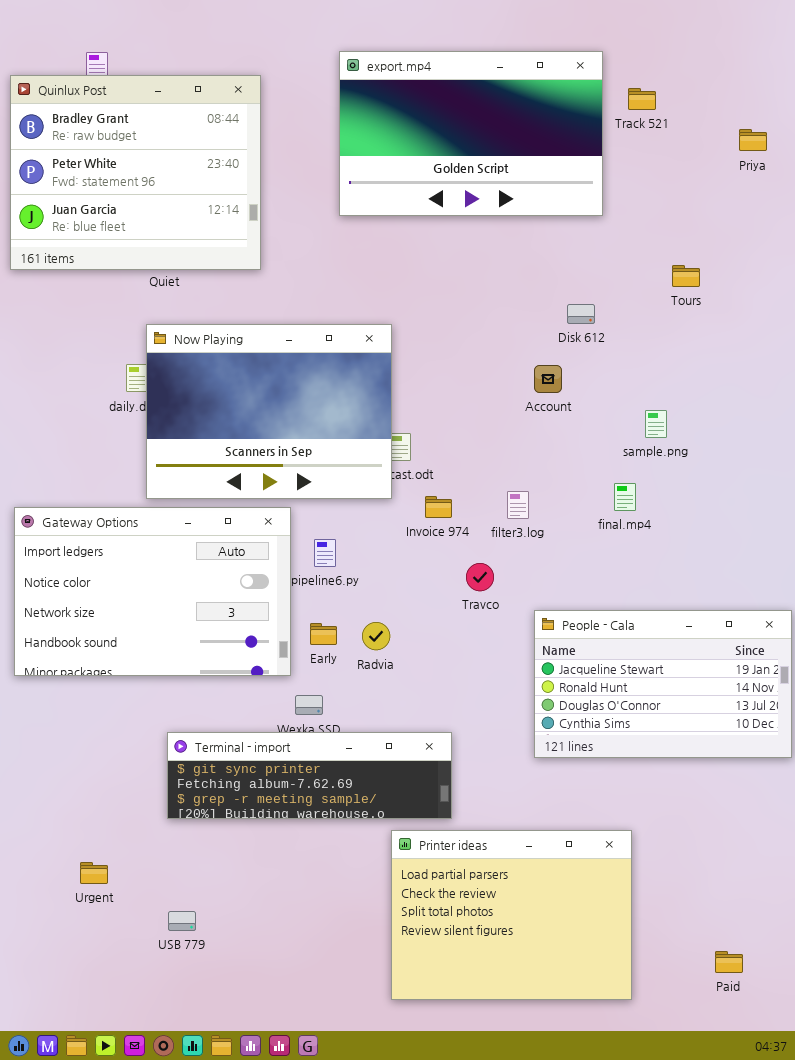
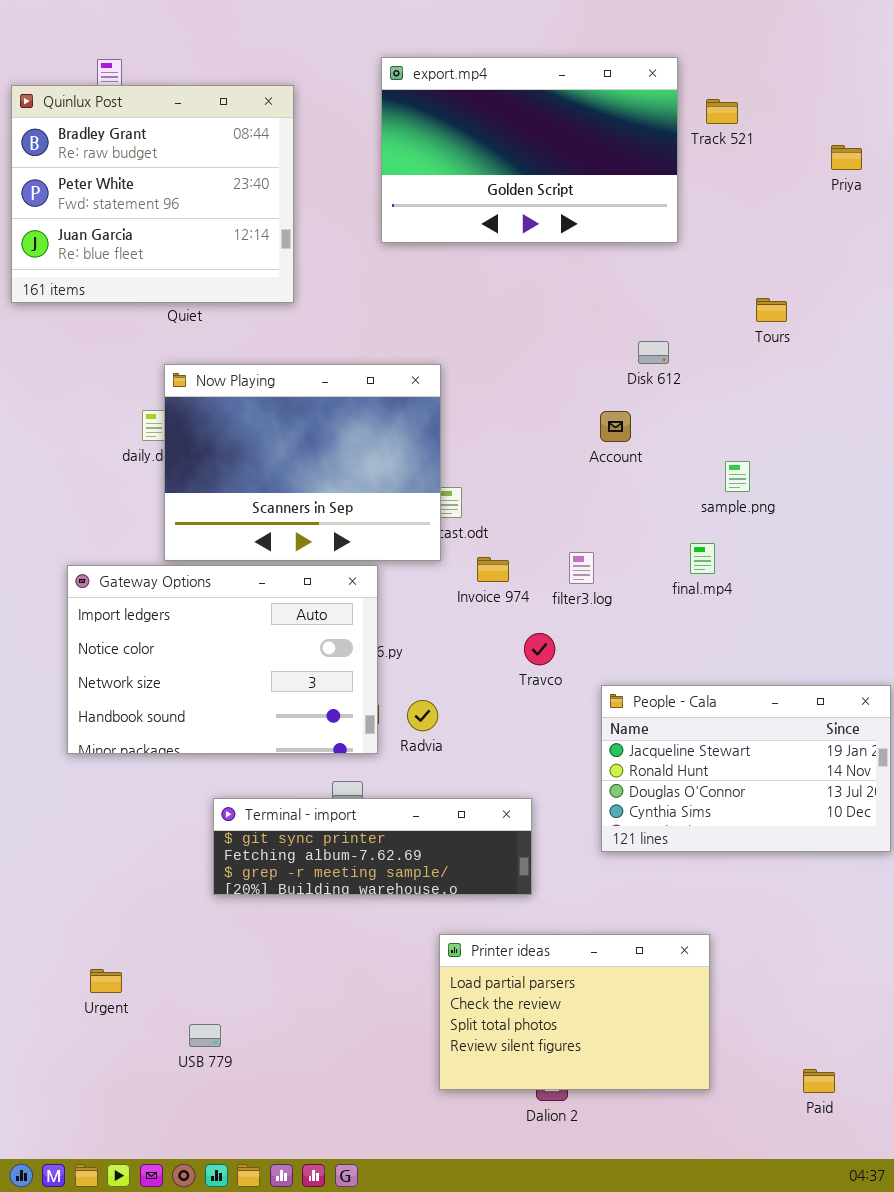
Gateway Options: [14,507,291,676] -> [67,565,378,754], moved
Terminal - import: [167,732,452,819] -> [213,798,532,895], moved
Printer ideas: [391,830,632,1000] -> [439,934,710,1090], resized

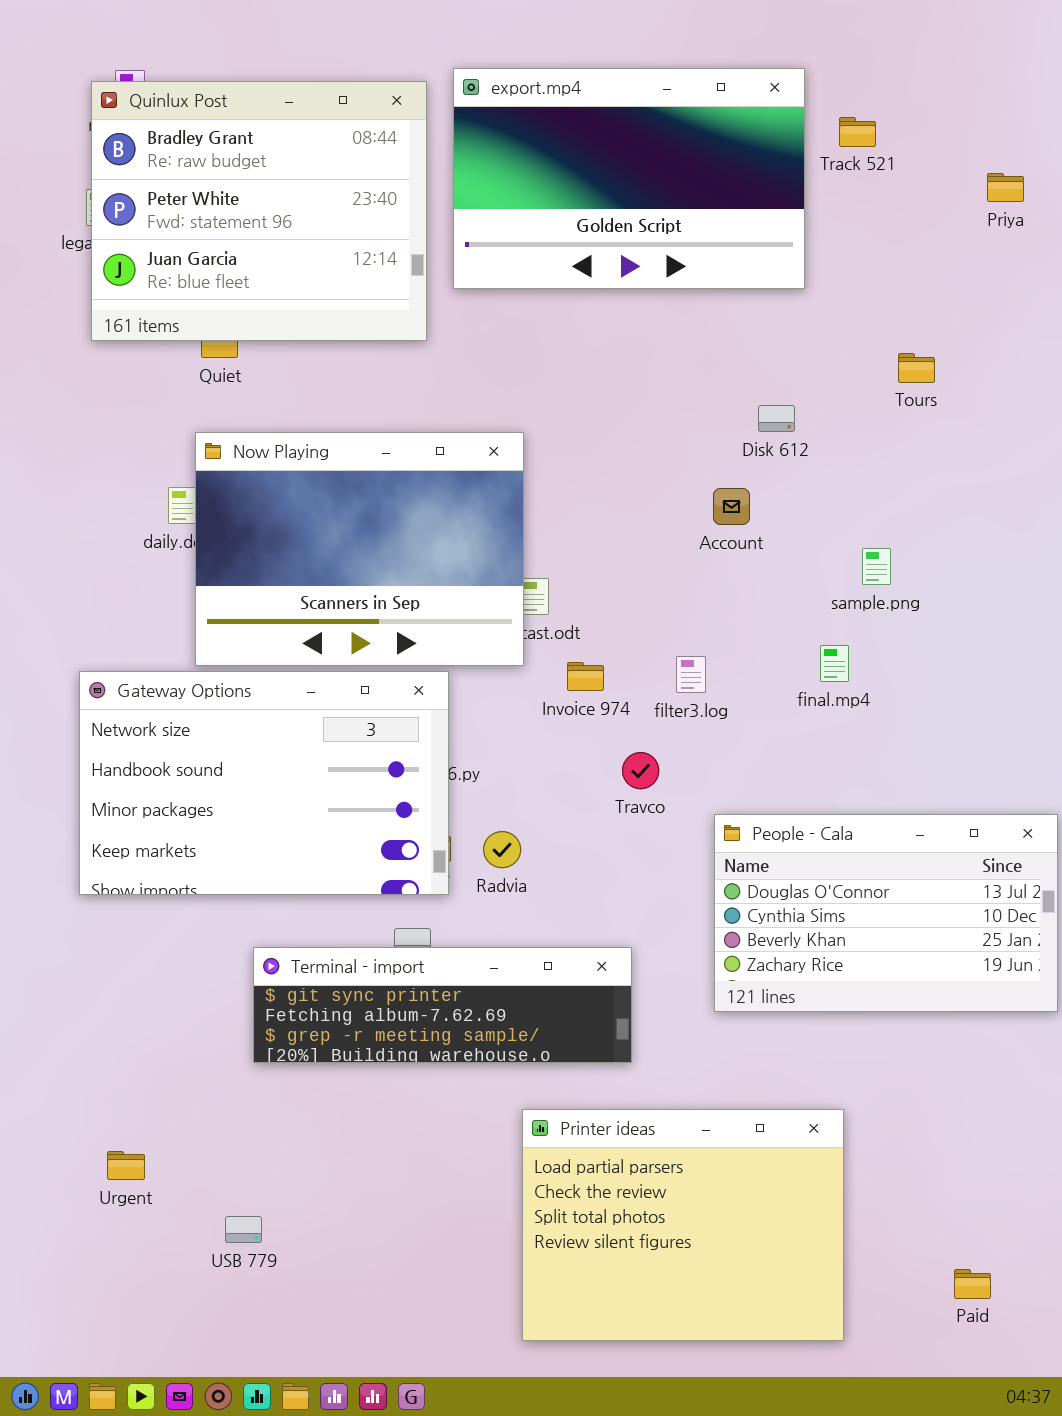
Quinlux Post: [11,85,294,303] -> [91,81,427,341], moved
Gateway Options: [67,565,378,754] -> [79,671,449,895], scrolled down 2 rows
People - Cala: [601,685,891,852] -> [714,814,1058,1012], scrolled down 2 rows
Printer ideas: [439,934,710,1090] -> [522,1109,844,1341], resized

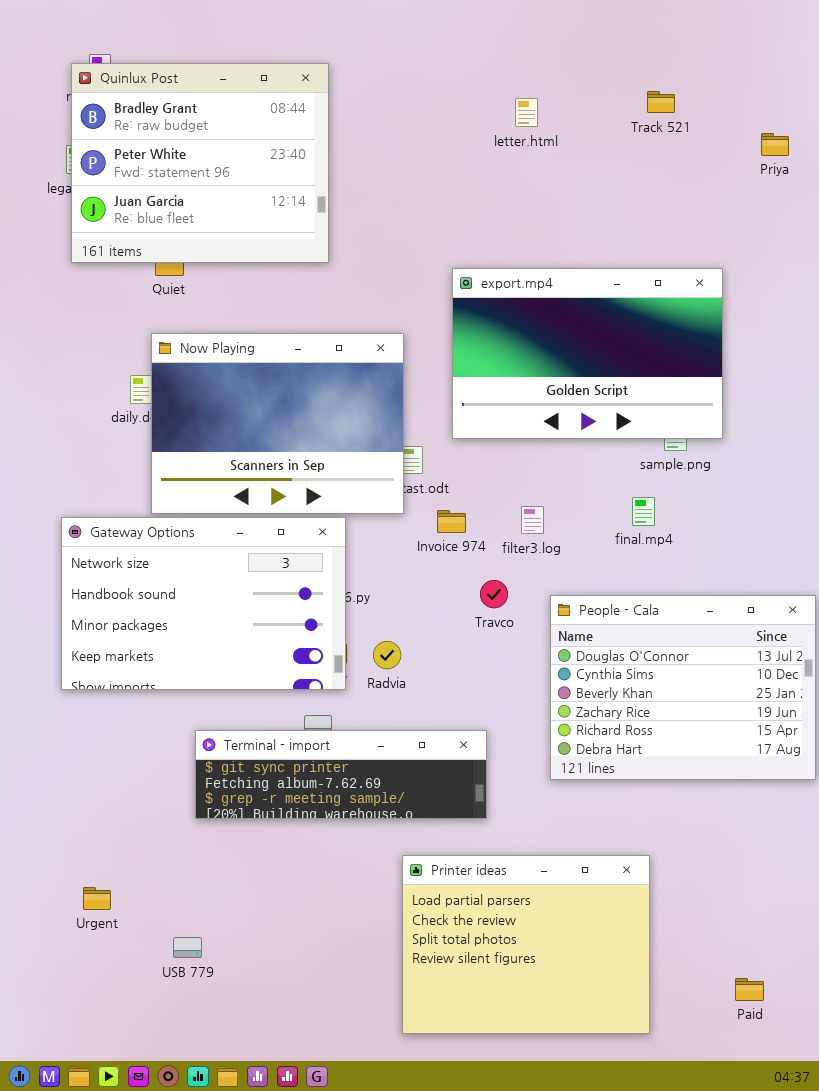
export.mp4: [453,68,805,289] -> [452,268,723,439], moved
People - Cala: [714,814,1058,1012] -> [550,595,816,780], resized

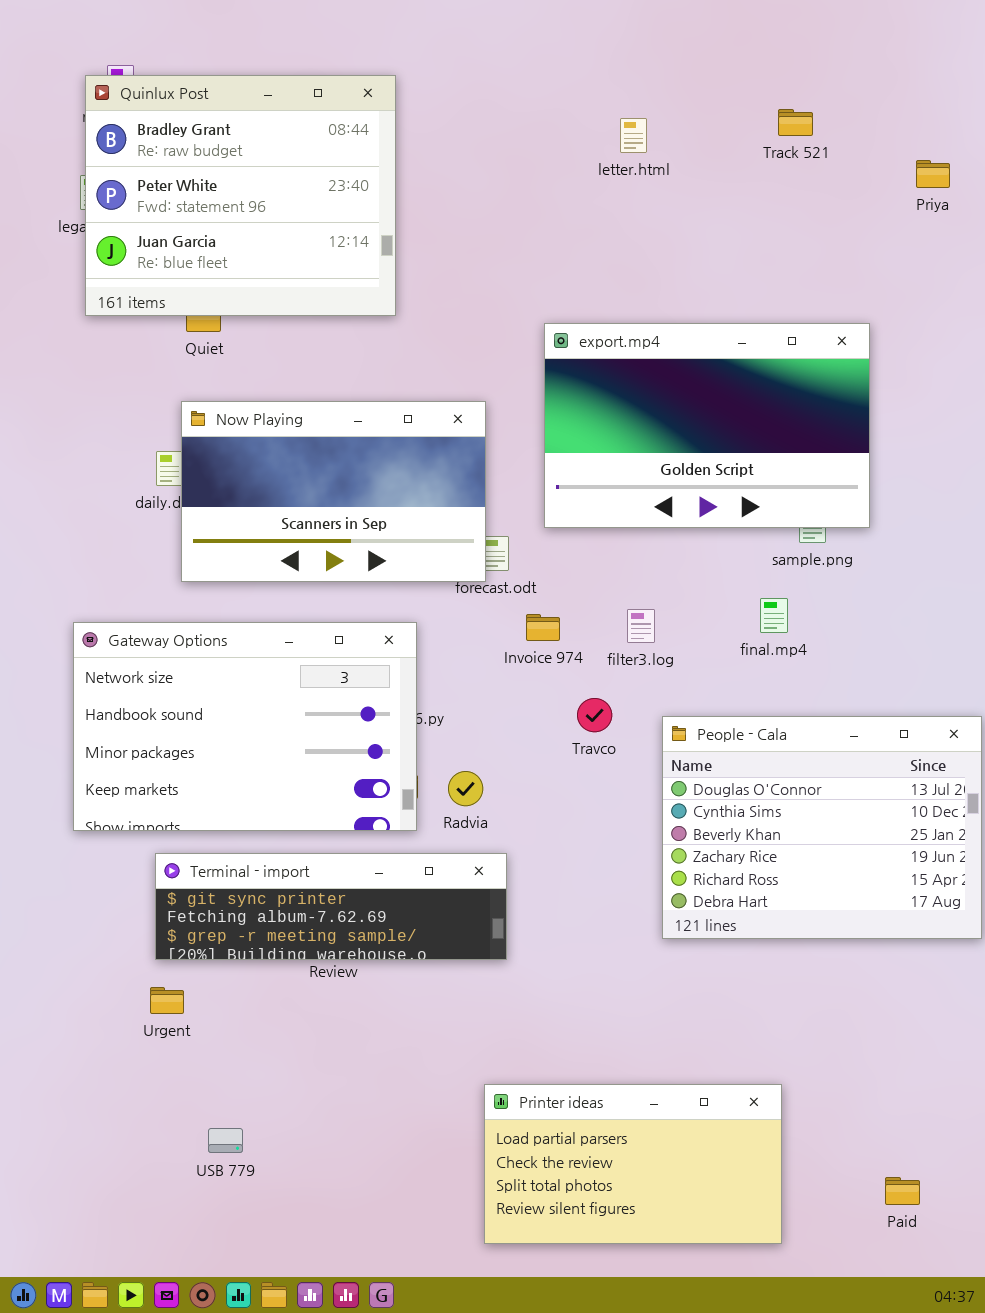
Now Playing: [151,333,404,514] -> [181,401,486,582], resized
Terminal - import: [195,730,487,819] -> [155,853,507,960], moved
Printer ideas: [402,855,650,1034] -> [484,1084,782,1244], resized
Urgent: [83,887,111,910] -> [150,987,184,1014], moved

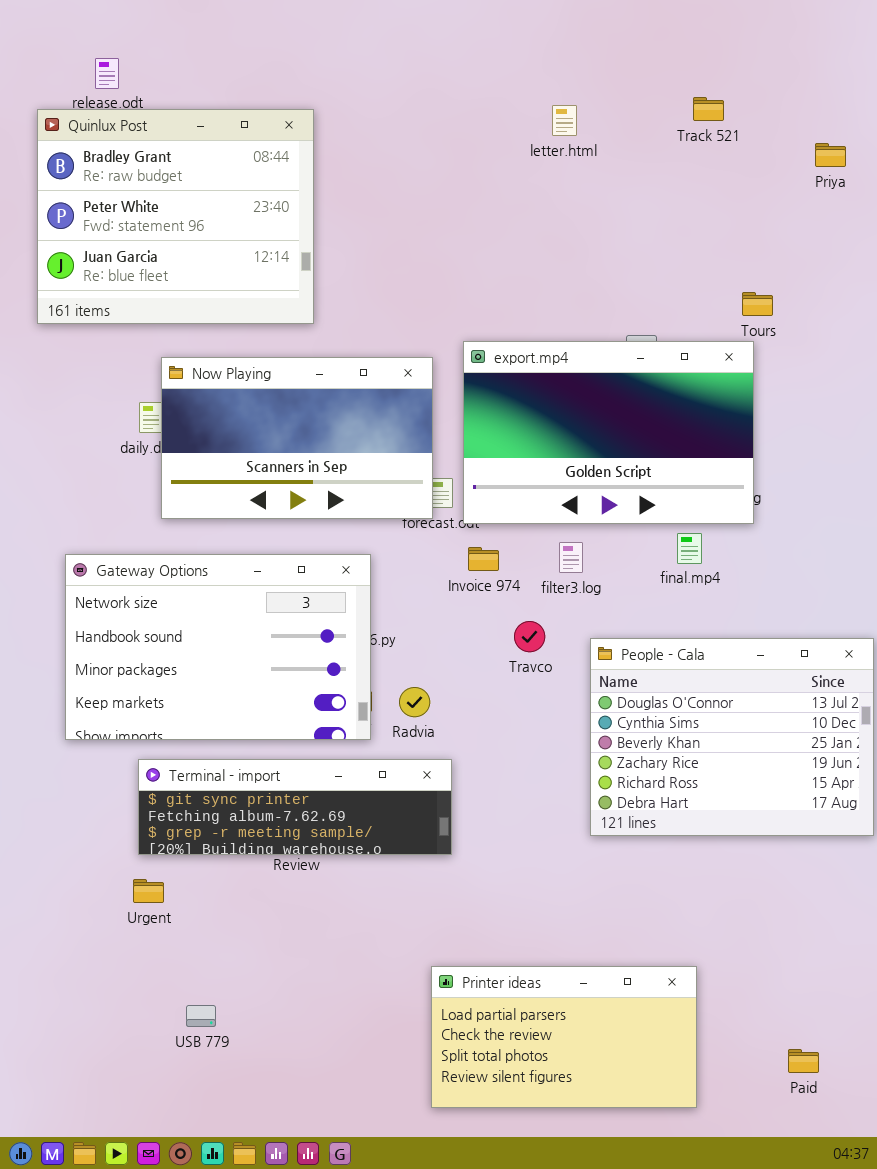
Quinlux Post: [85,75,396,316] -> [37,109,314,324], moved
export.mp4: [544,323,870,528] -> [463,341,754,524], moved

